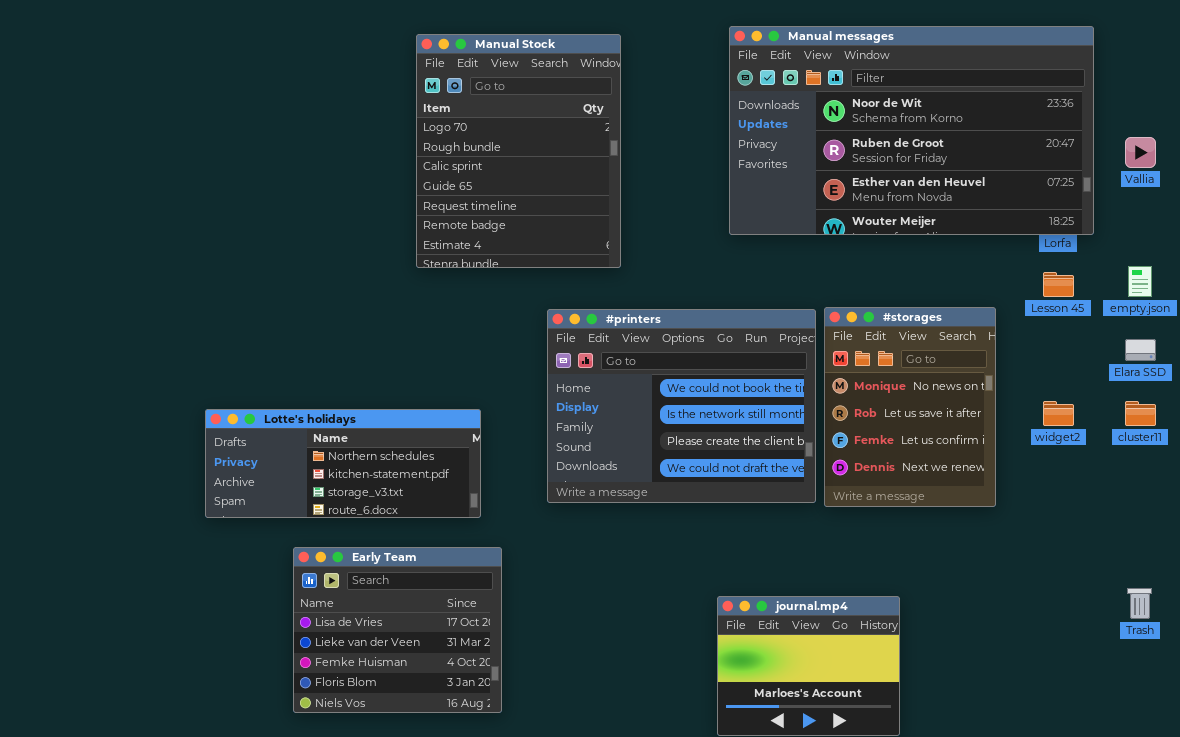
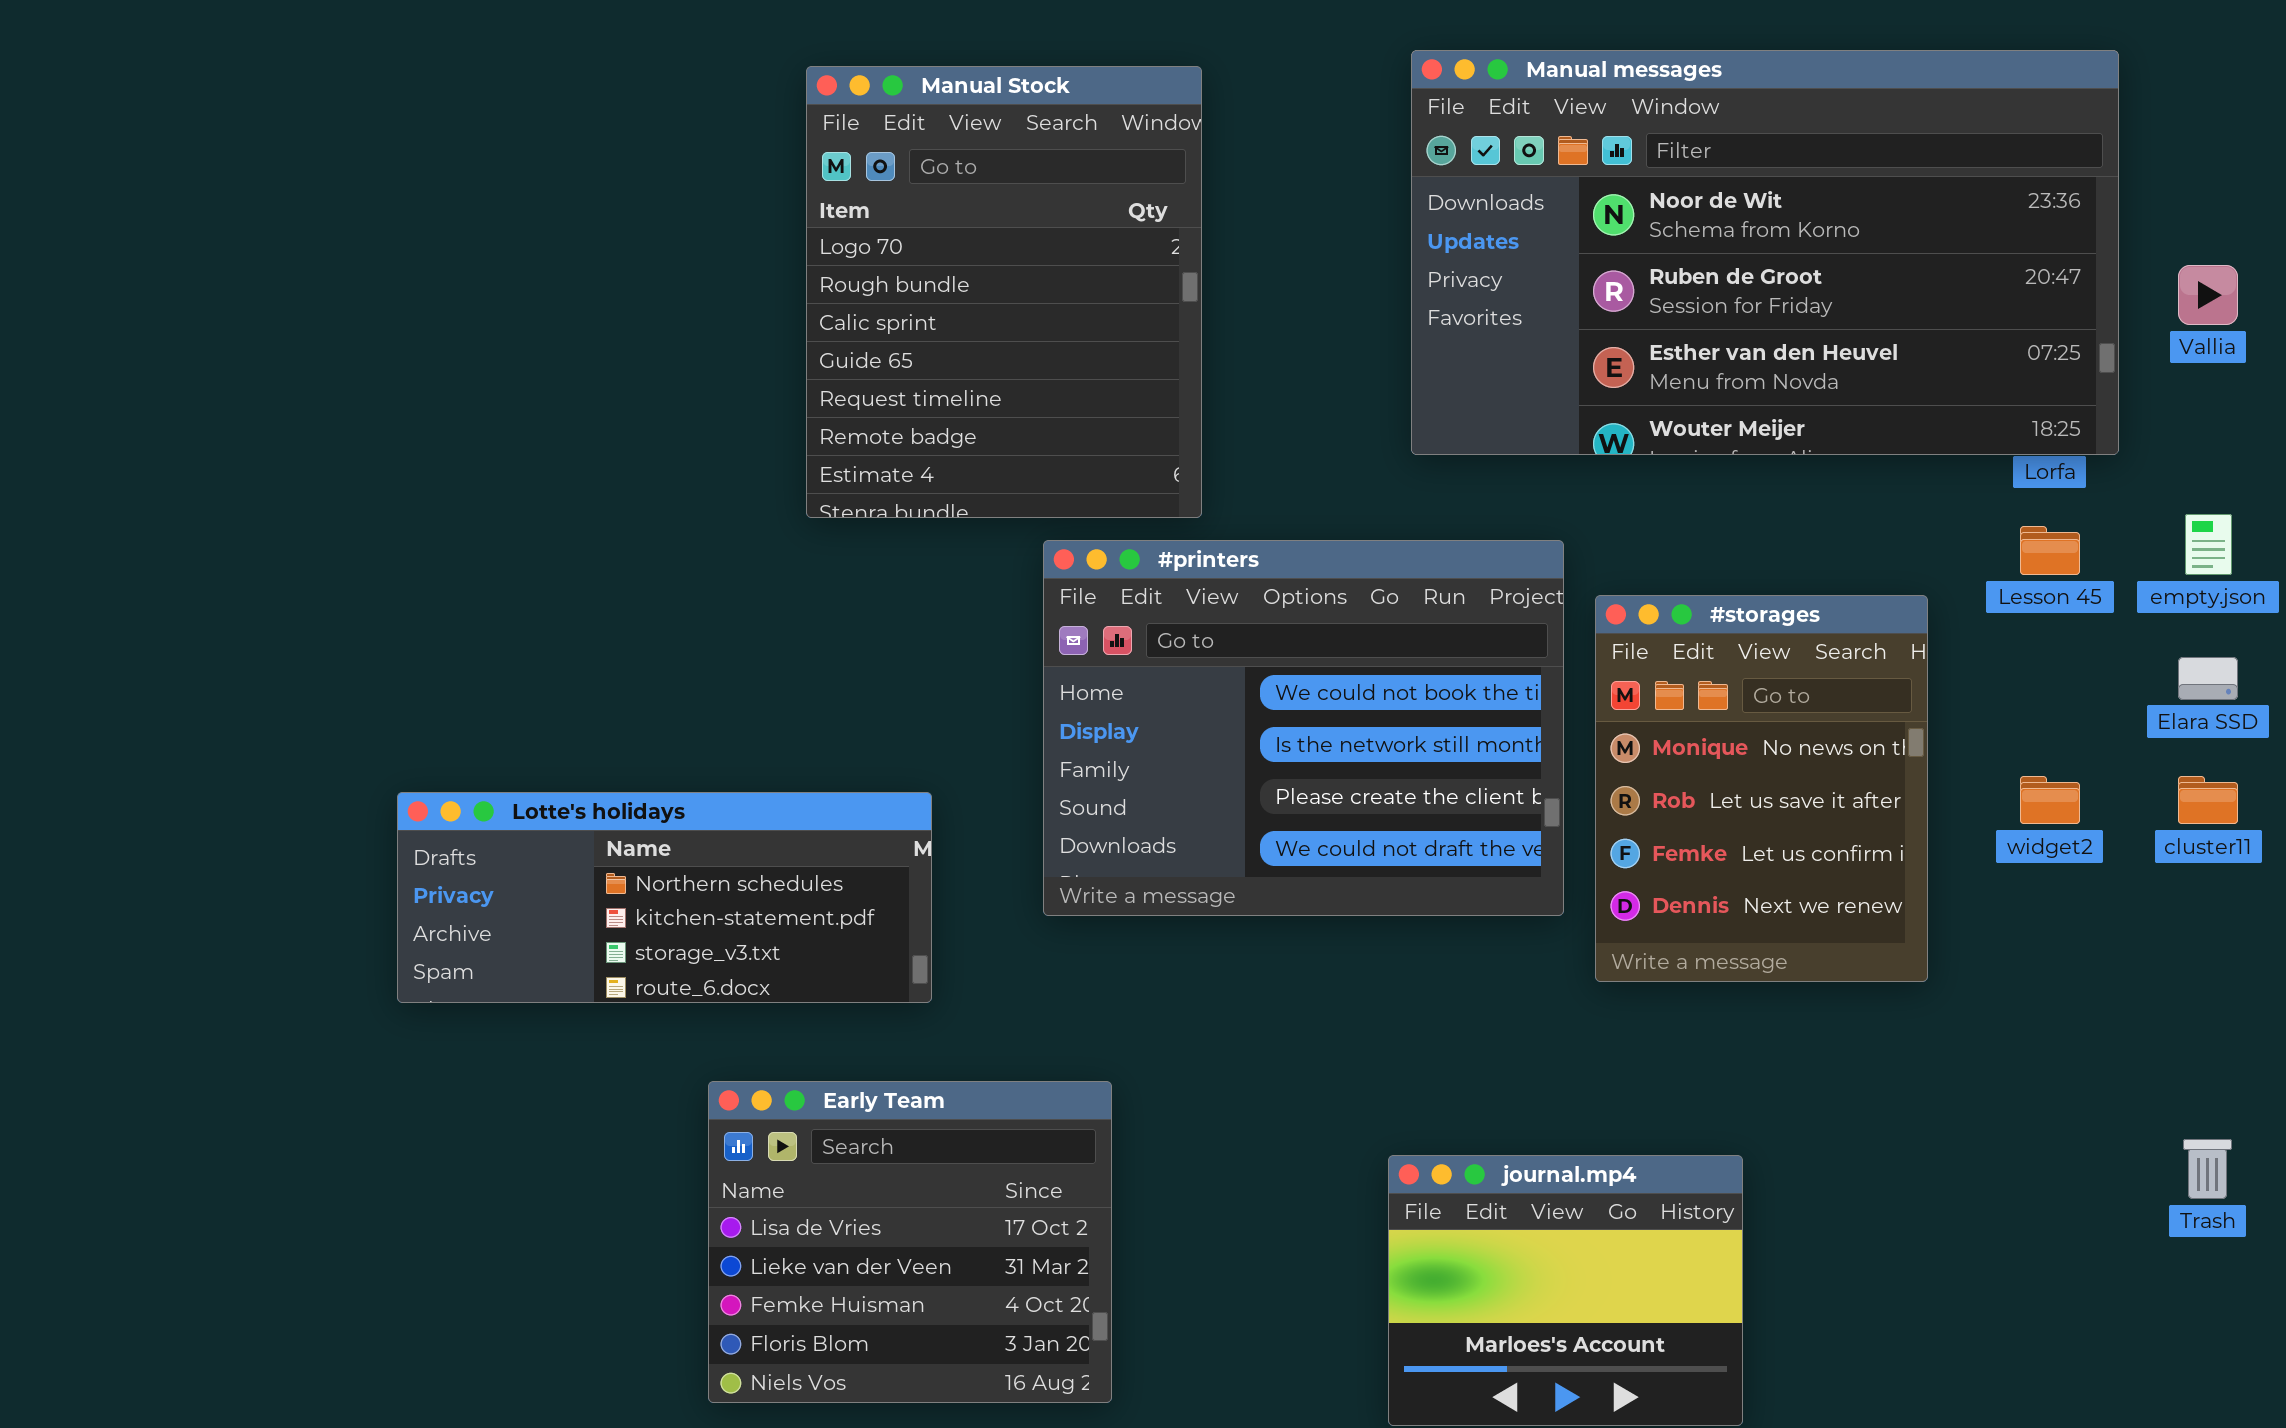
#printers: [547,309,816,503] -> [1043,540,1564,916], moved
Early Team: [293,547,502,713] -> [708,1081,1112,1403], moved

